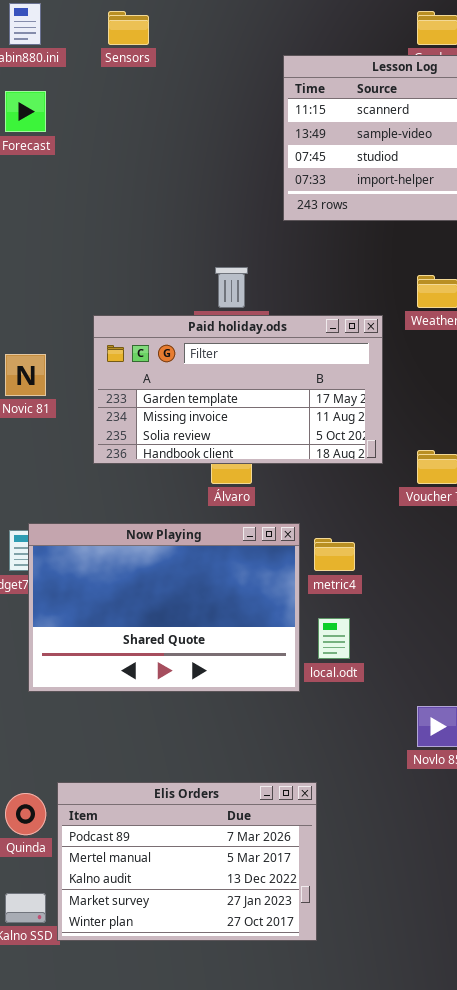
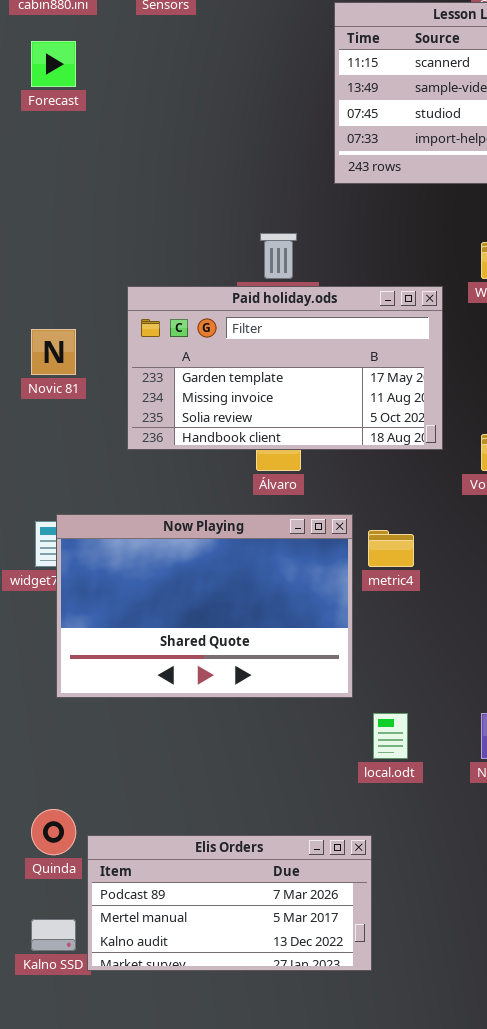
local.odt: [318,618,350,659] -> [373,713,408,759], moved
Elis Orders: [57,782,317,941] -> [87,835,372,971], resized

